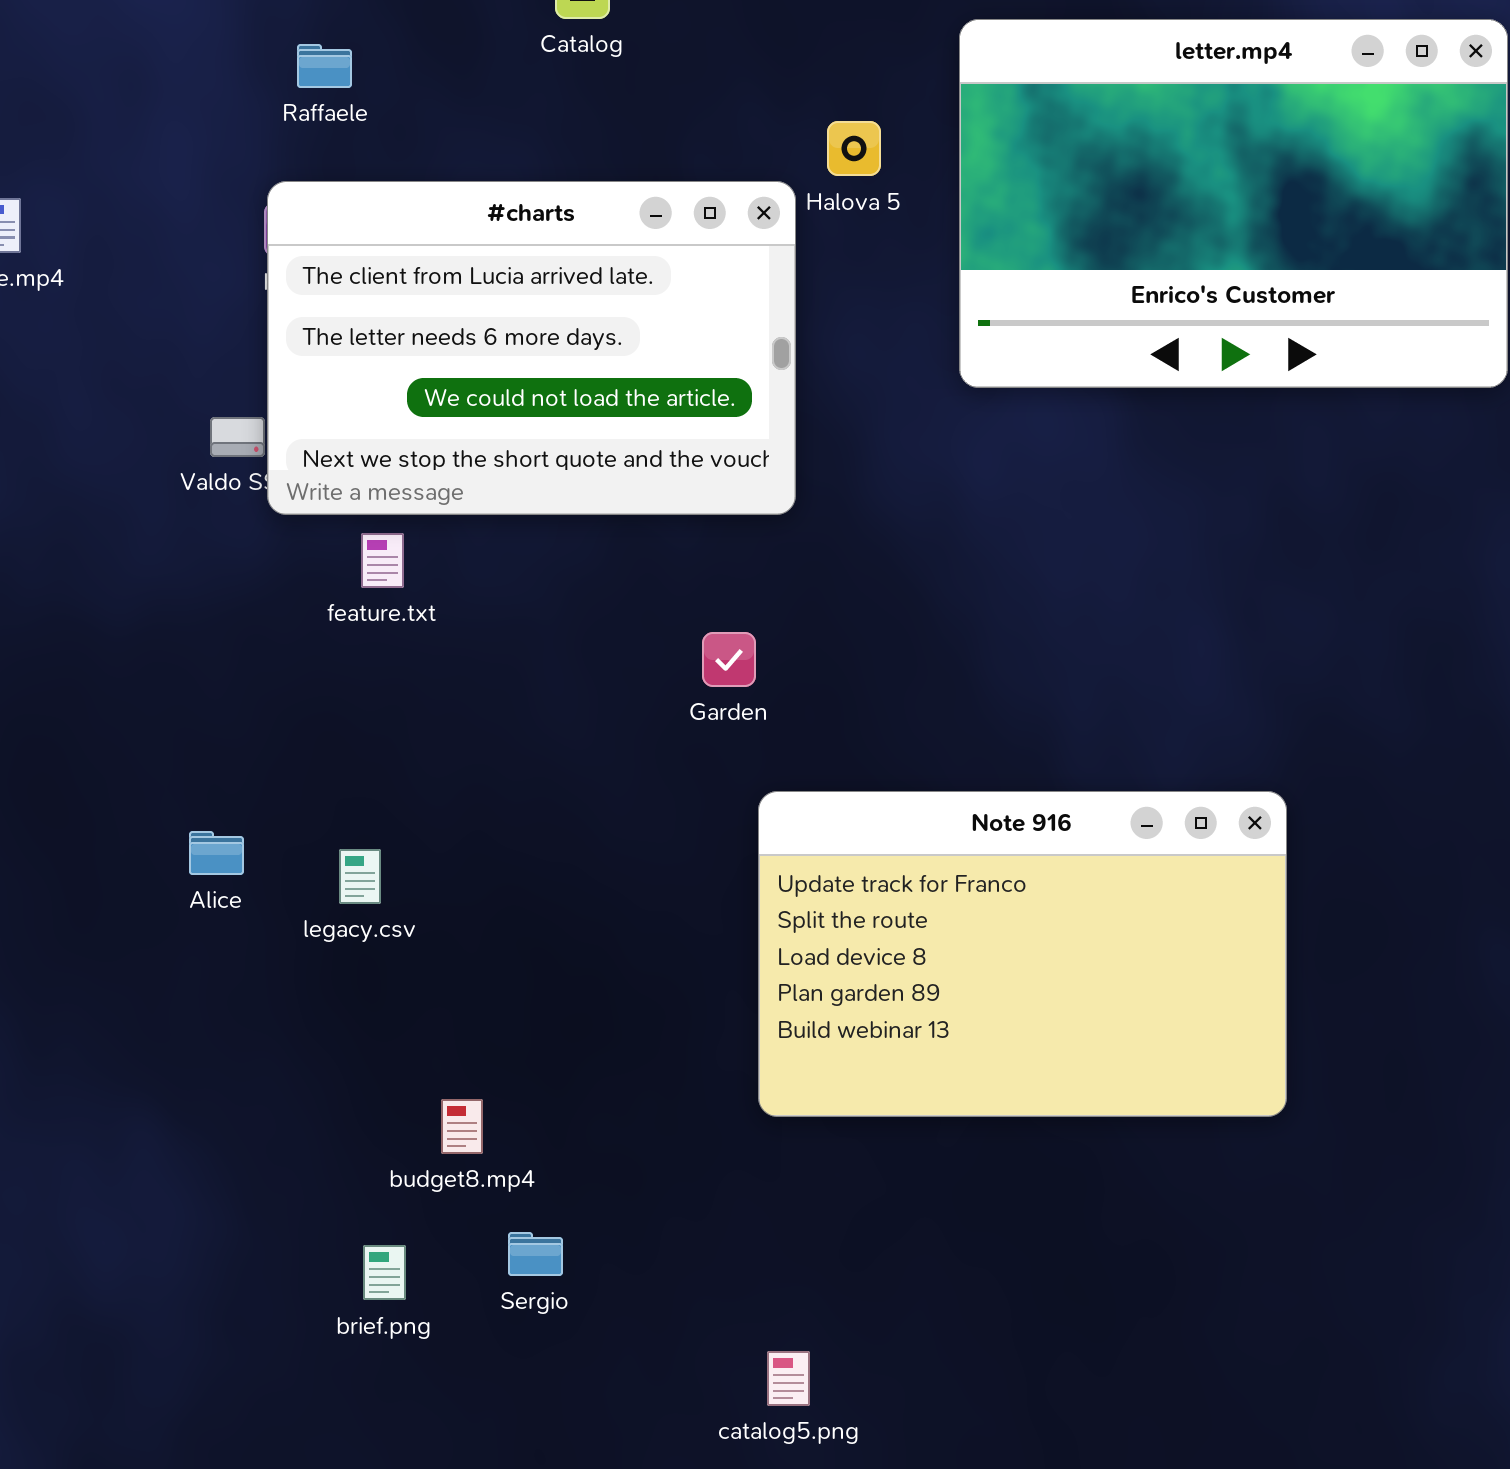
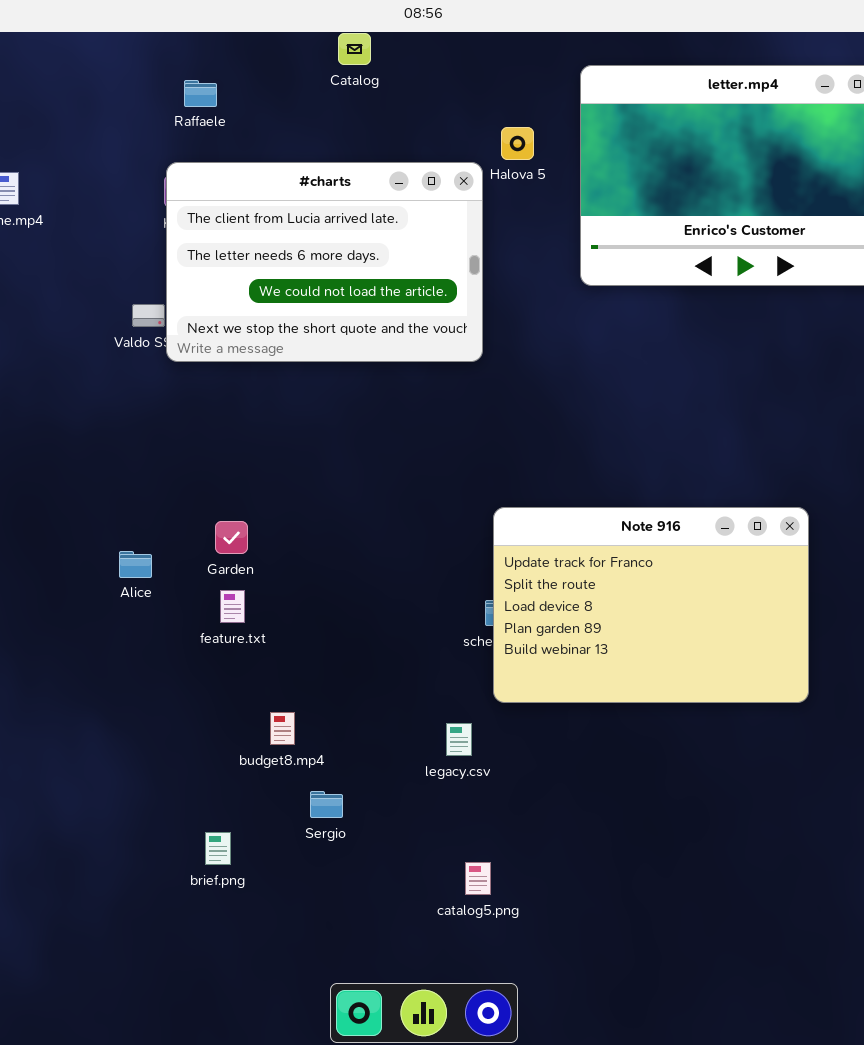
feature.txt: [361,533,404,588] -> [220,590,245,623], moved
Garden: [702,632,756,687] -> [215,521,248,554], moved
Note 916: [758,791,1287,1117] -> [493,507,809,703], moved
legacy.csv: [339,849,381,904] -> [446,723,472,756], moved
brief.png: [363,1245,406,1300] -> [205,832,231,865], moved

